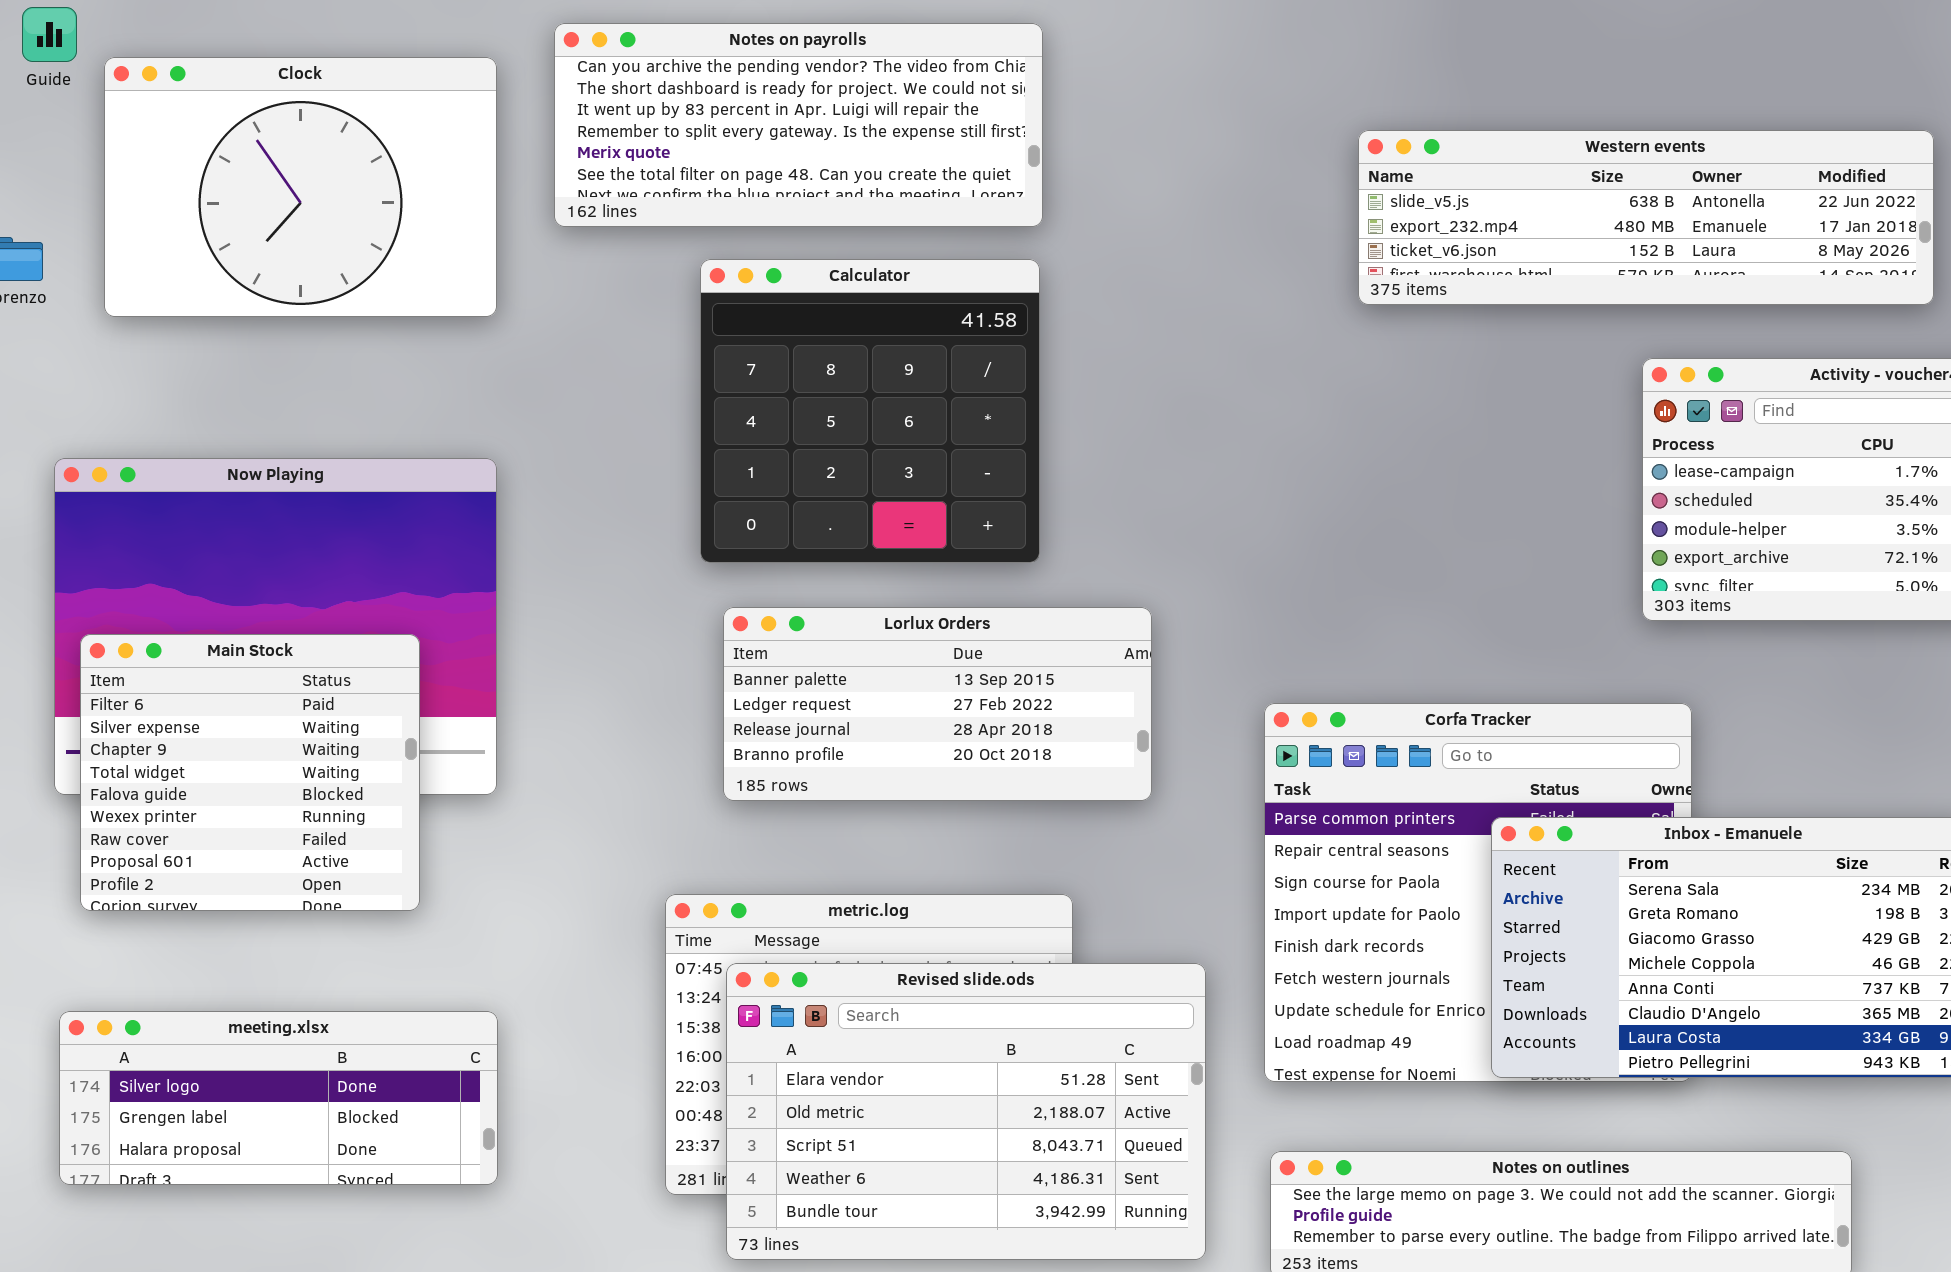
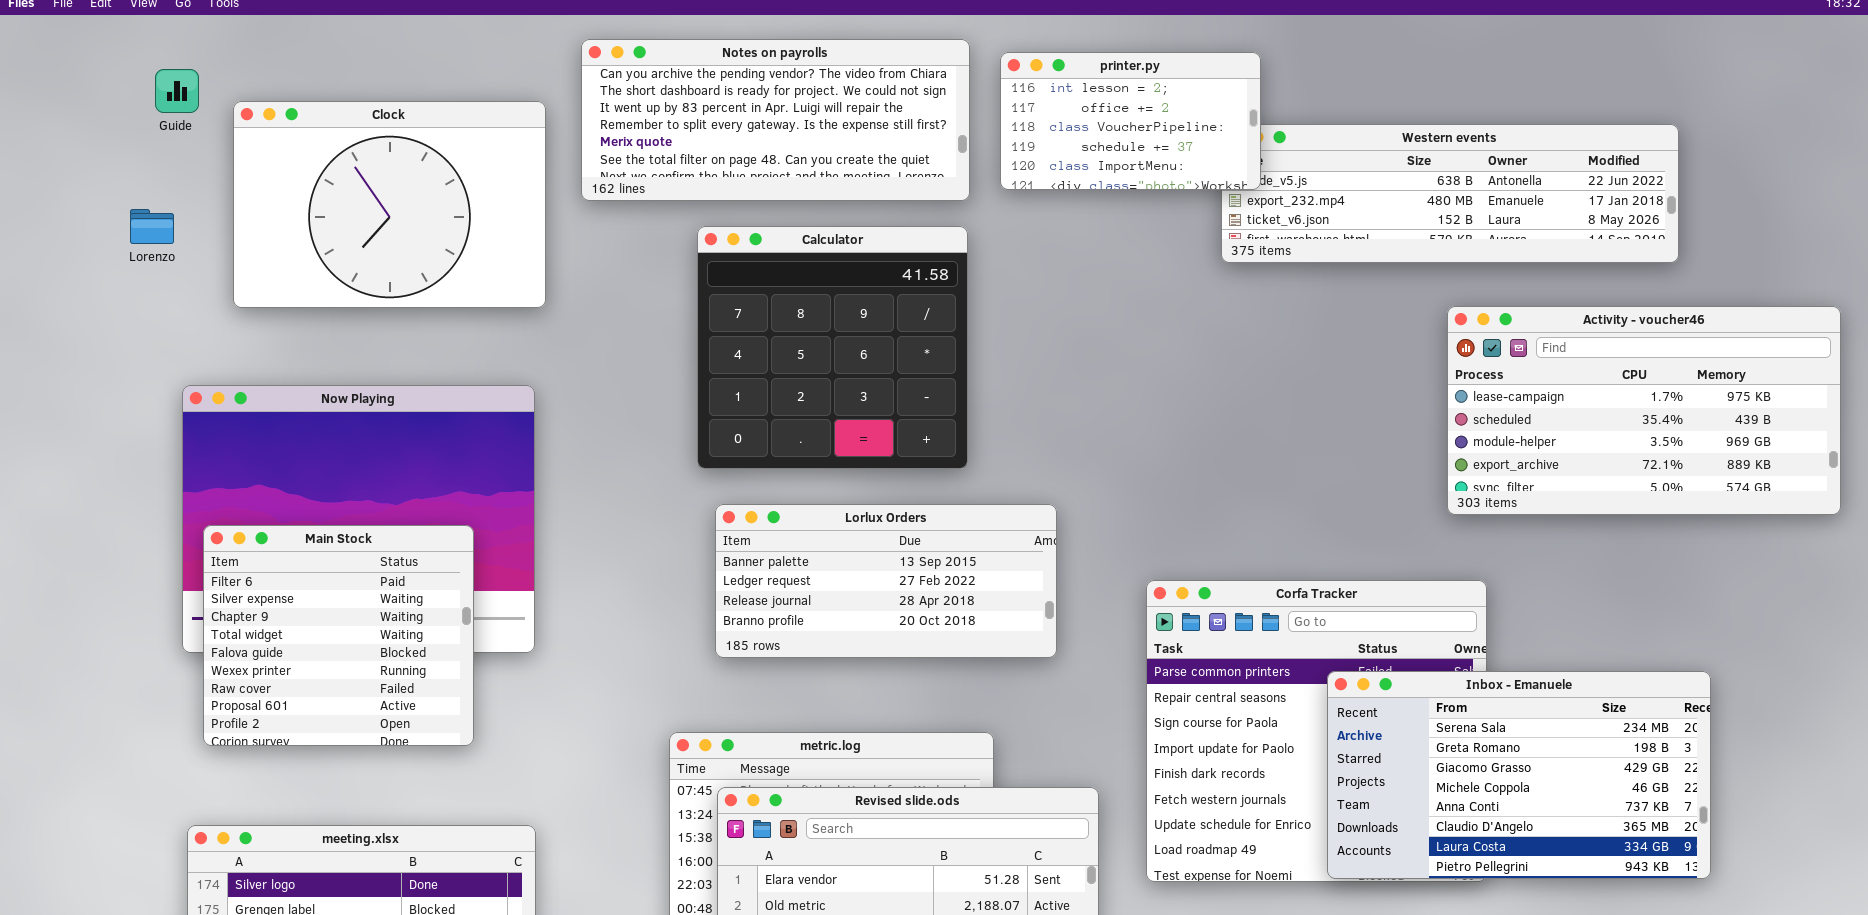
Guide: [22,7,77,62] -> [155,69,199,113], moved
printer.py: none -> [1000,52,1261,190], opened
Clock: [104,57,497,317] -> [233,101,546,308], moved

